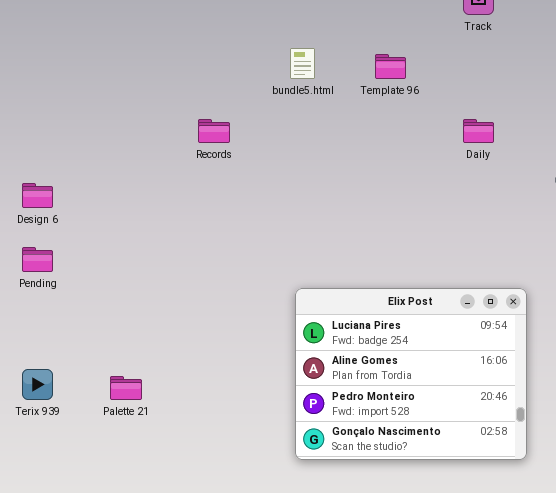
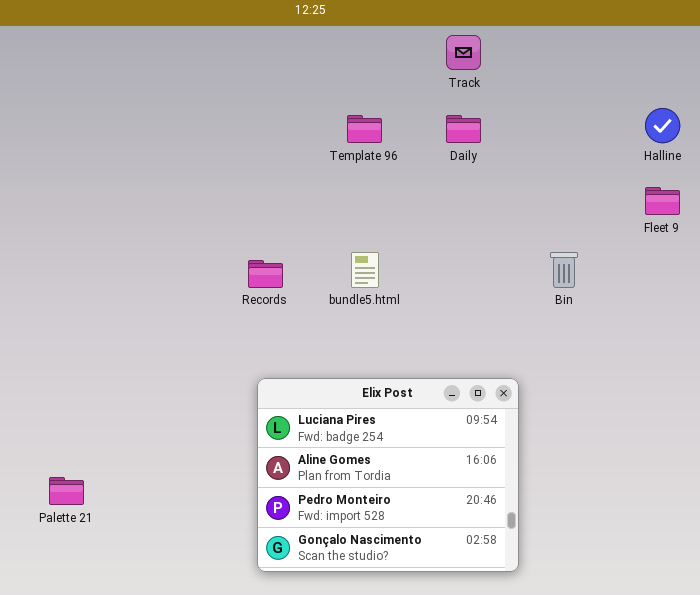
bundle5.html: [290,48,315,79] -> [351,252,379,288], moved
Records: [198,119,230,143] -> [248,260,283,288], moved
Daily: [463,119,494,143] -> [446,115,481,143], moved

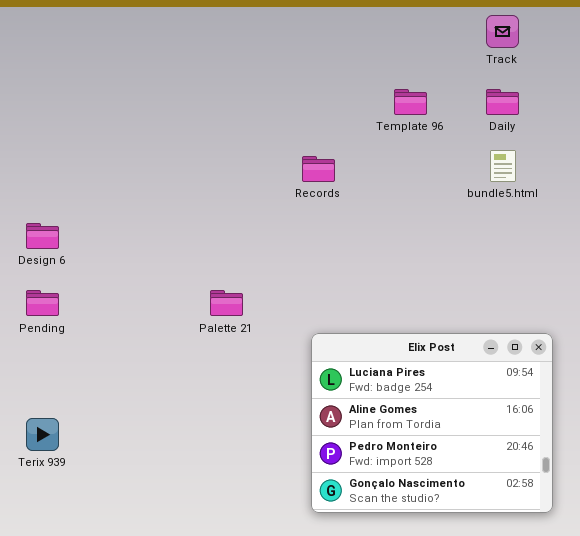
bundle5.html: [351,252,379,288] -> [490,150,516,182], moved
Records: [248,260,283,288] -> [302,156,335,182], moved
Palette 21: [49,477,84,505] -> [210,290,243,316], moved

